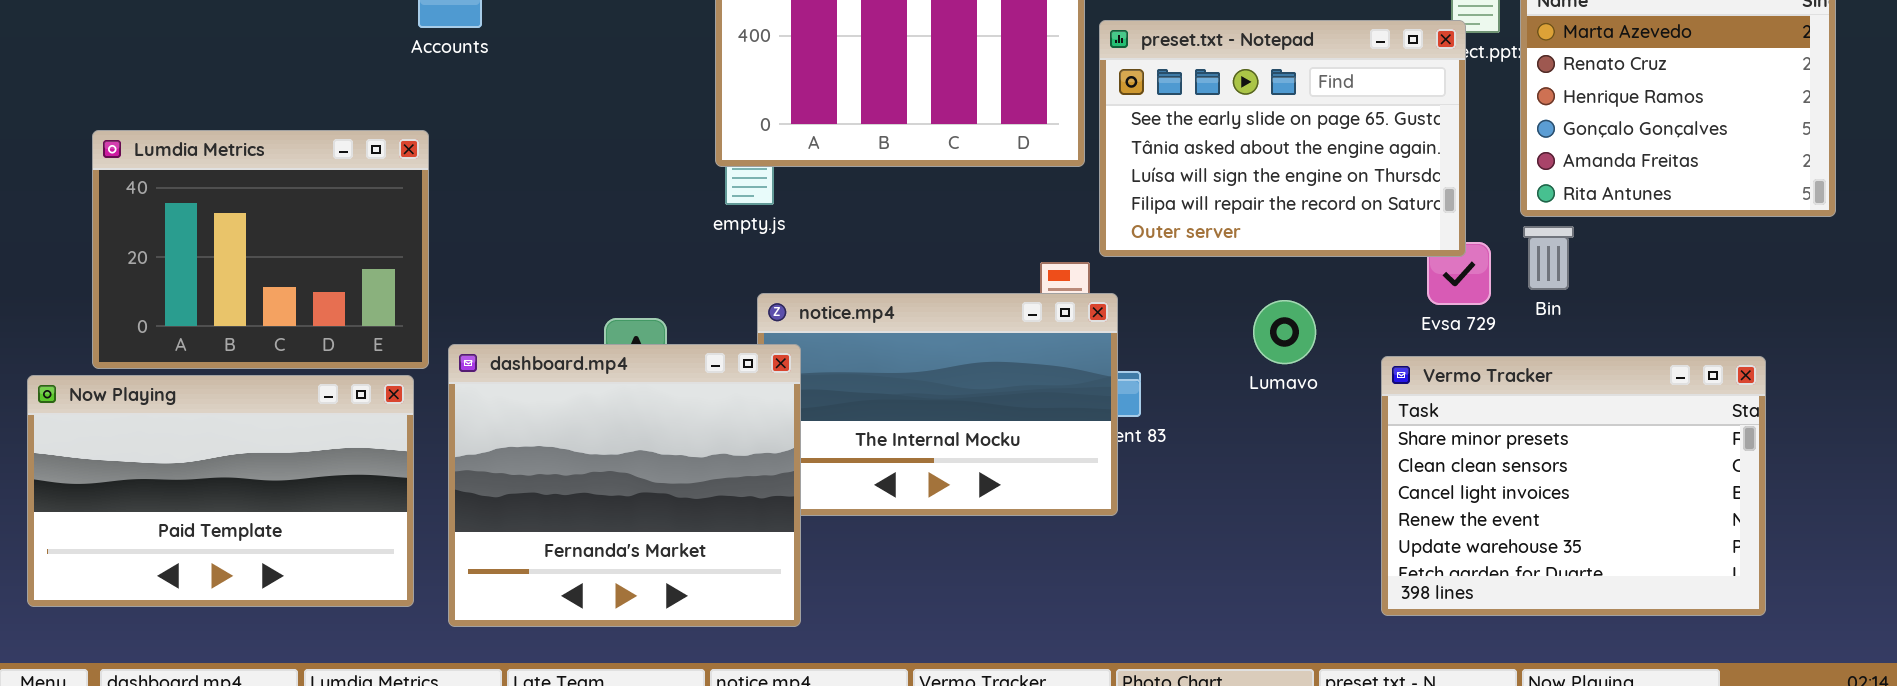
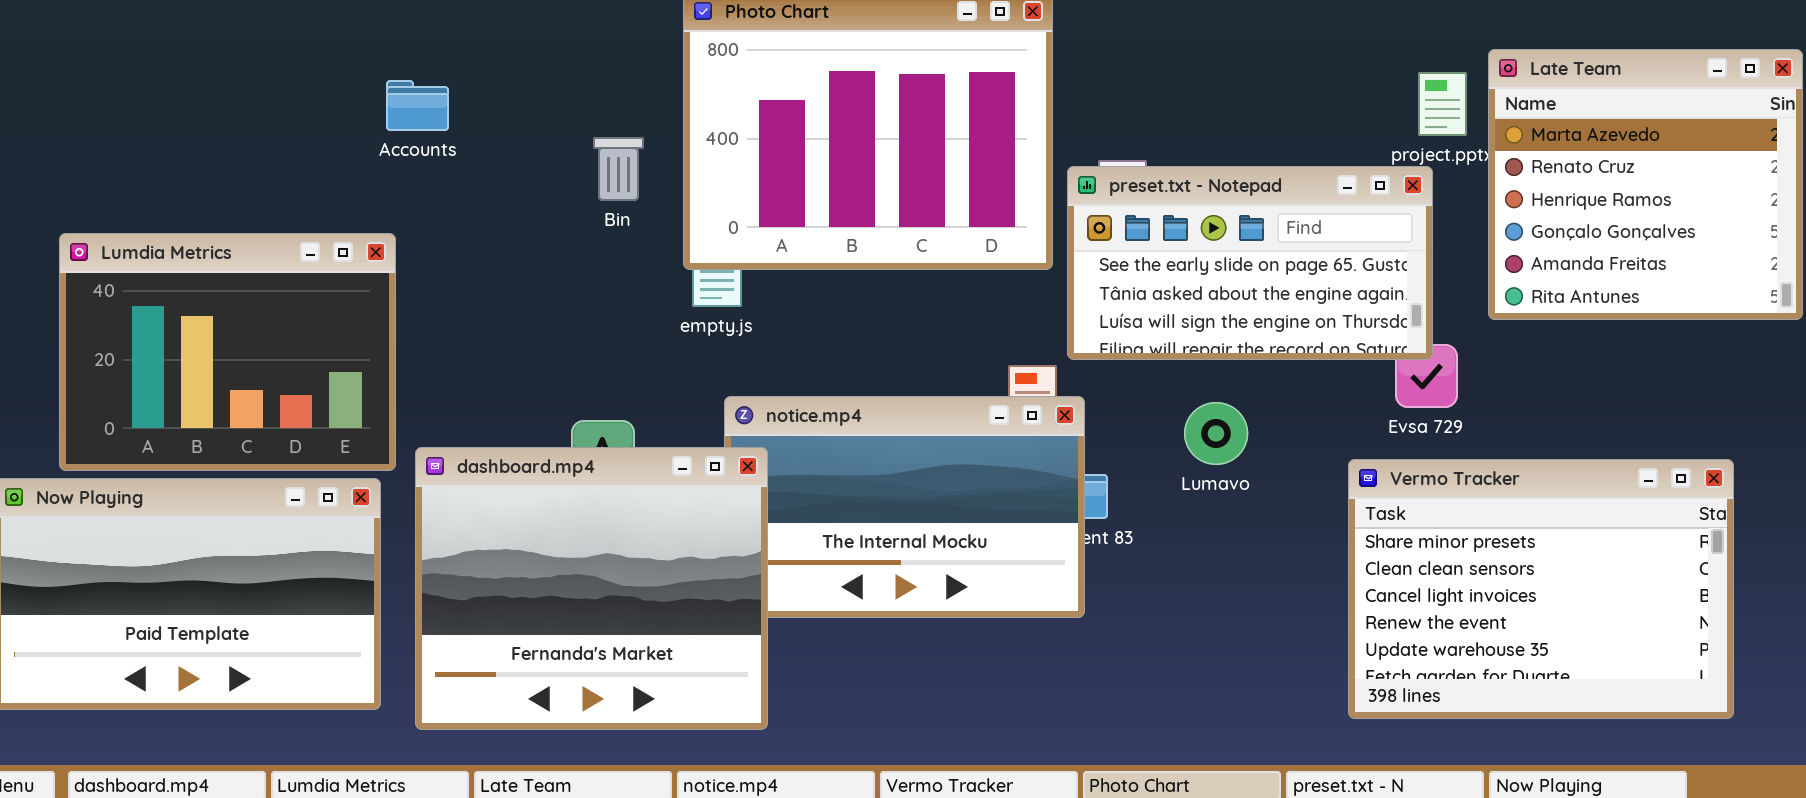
preset.txt - Notepad: [1099,20,1466,257] -> [1067,166,1433,360], resized
Bin: [1523,226,1574,290] -> [593,137,644,201], moved
Lumavo: [1253,300,1316,364] -> [1184,402,1248,465], moved

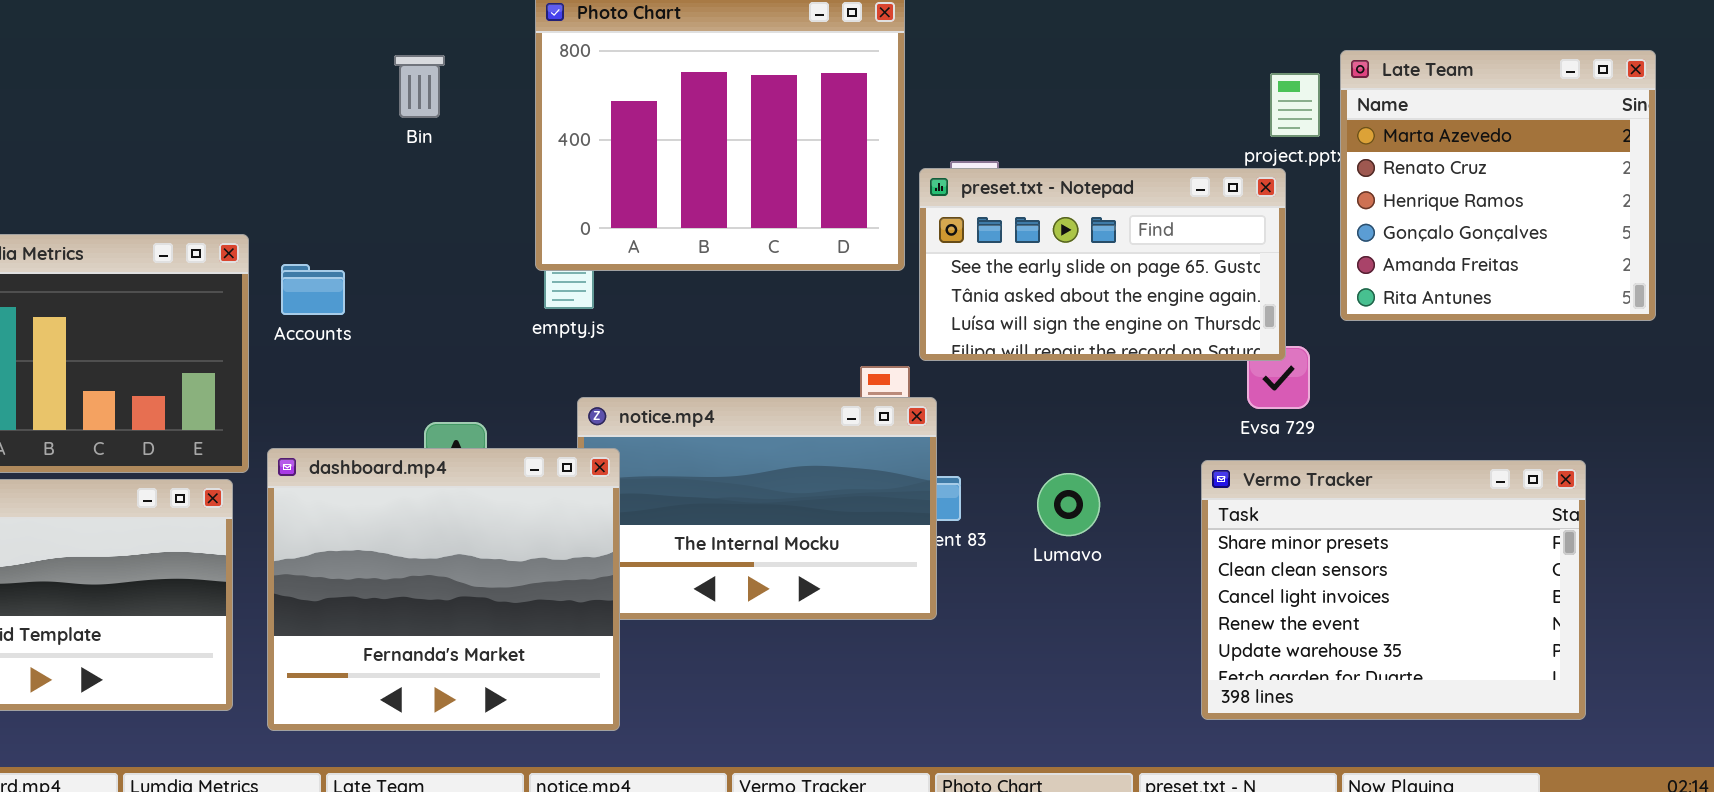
Accounts: [386,80,449,131] -> [281,264,345,315], moved
Bin: [593,137,644,201] -> [394,55,445,118], moved
Lumavo: [1184,402,1248,465] -> [1037,473,1100,536], moved

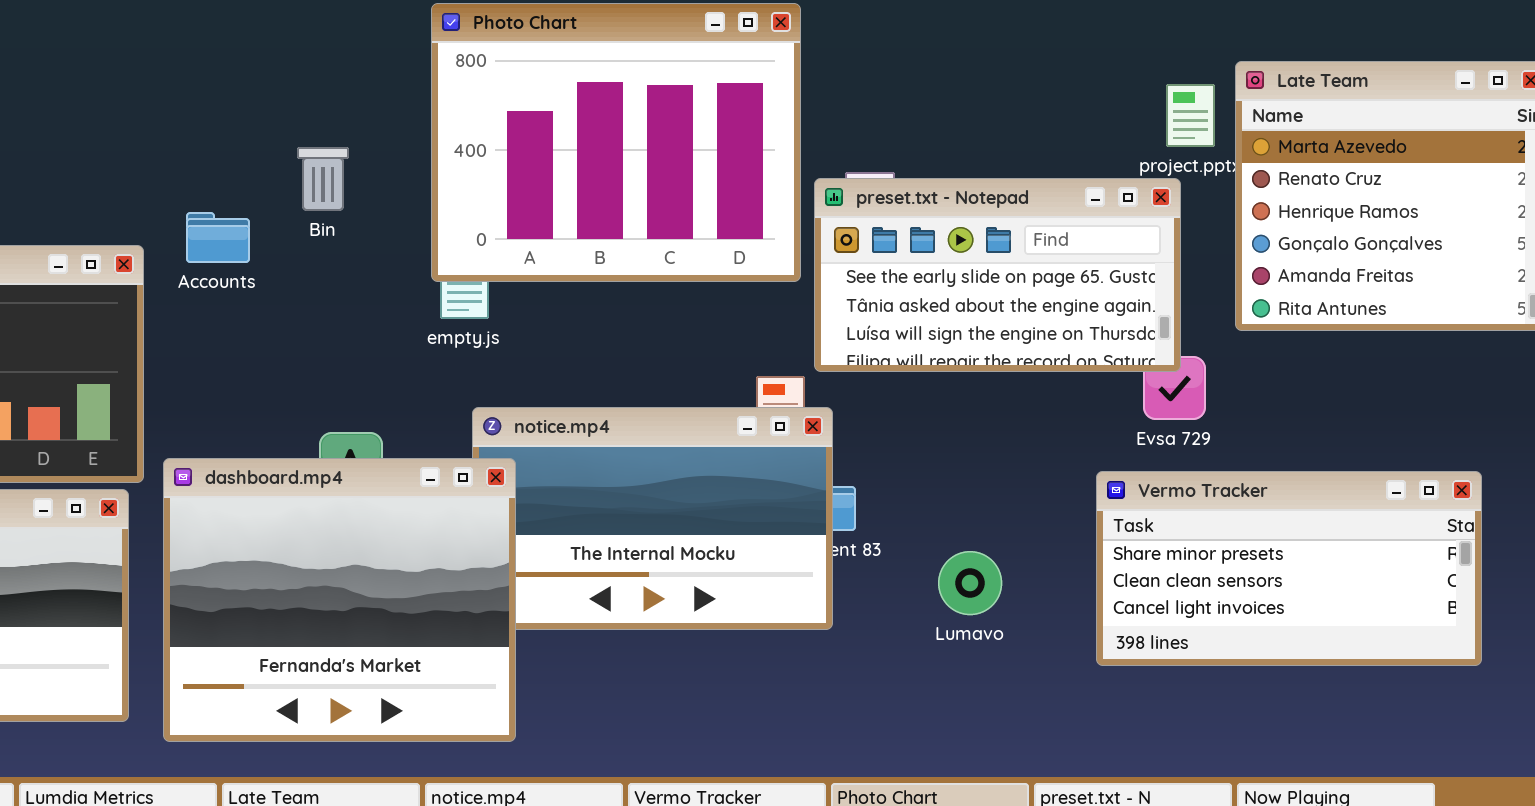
Bin: [394,55,445,118] -> [297,147,349,211], moved
Accounts: [281,264,345,315] -> [186,212,250,263], moved
Vermo Tracker: [1201,460,1586,720] -> [1096,471,1482,666], resized
Lumavo: [1037,473,1100,536] -> [938,551,1002,615], moved

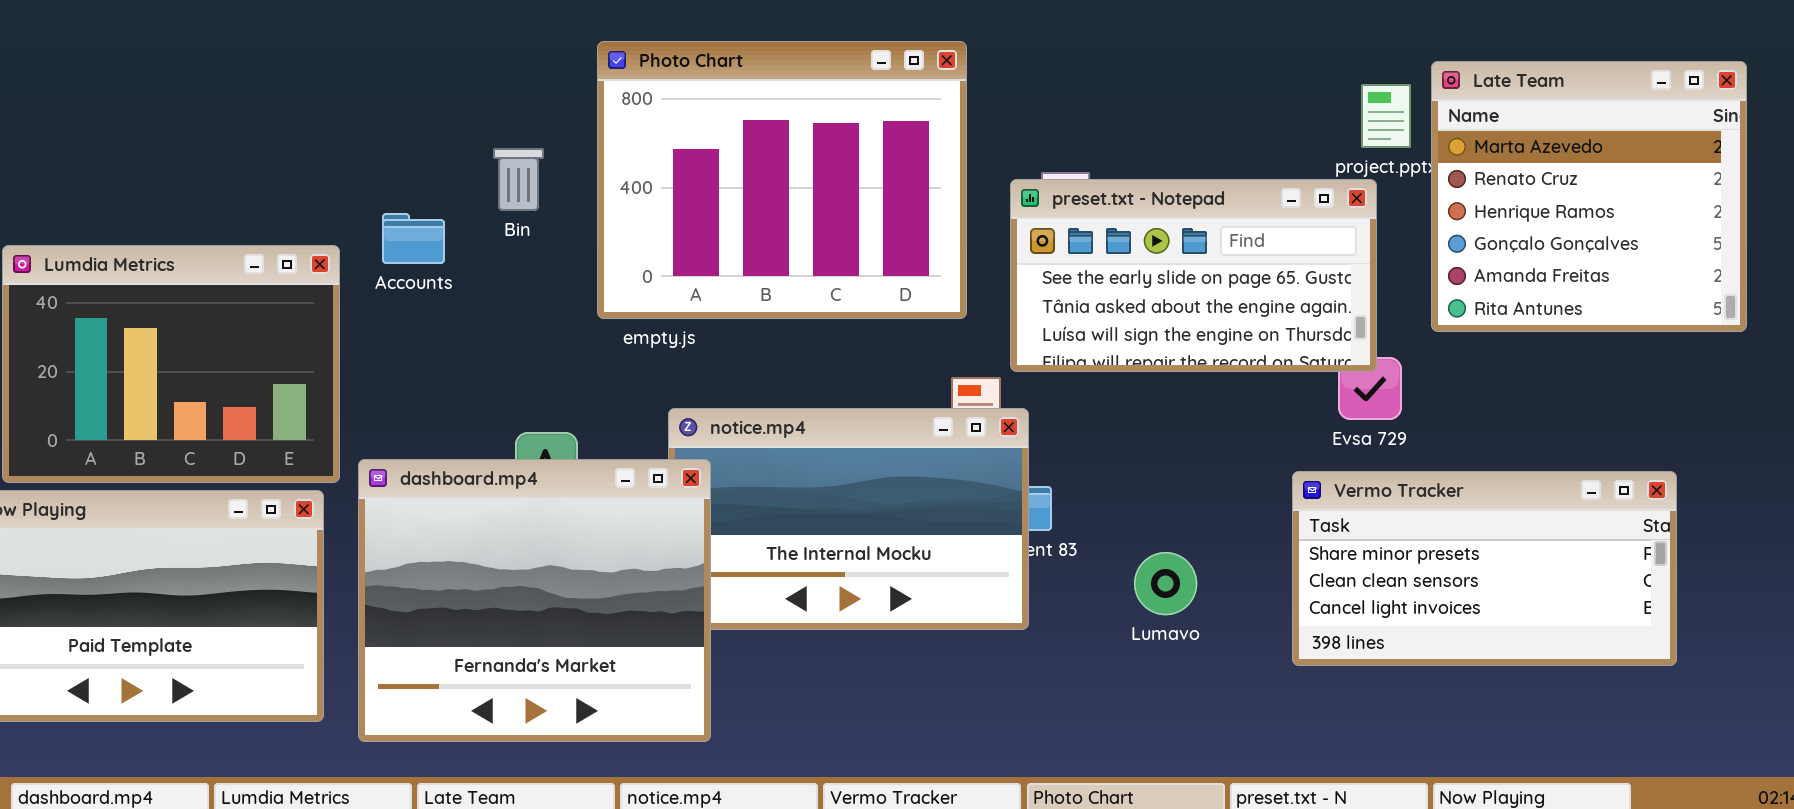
Photo Chart: [431,3,801,282] -> [597,41,967,319], moved

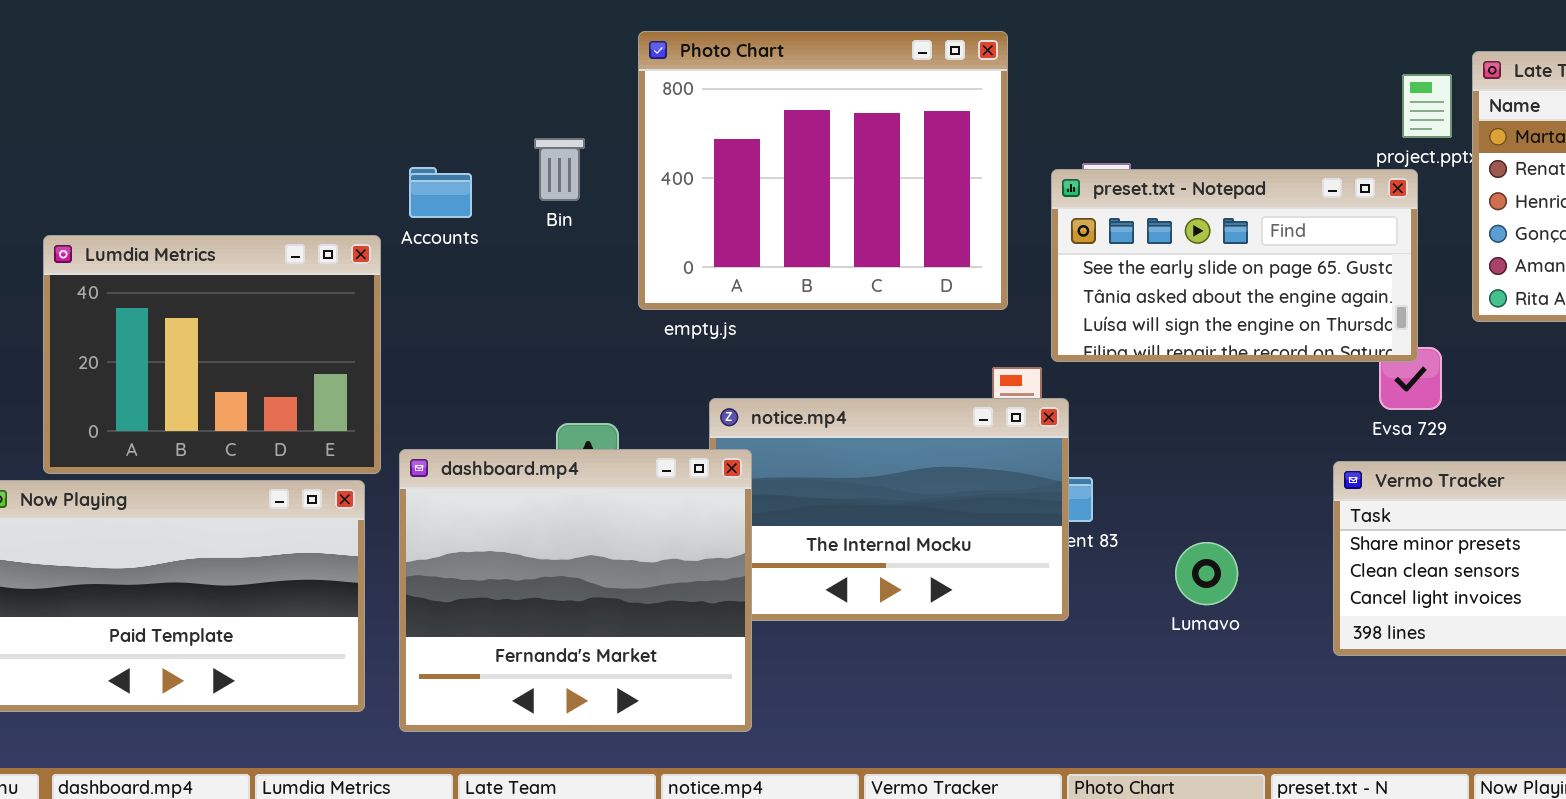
Accounts: [382,213,445,264] -> [409,167,472,218], moved

